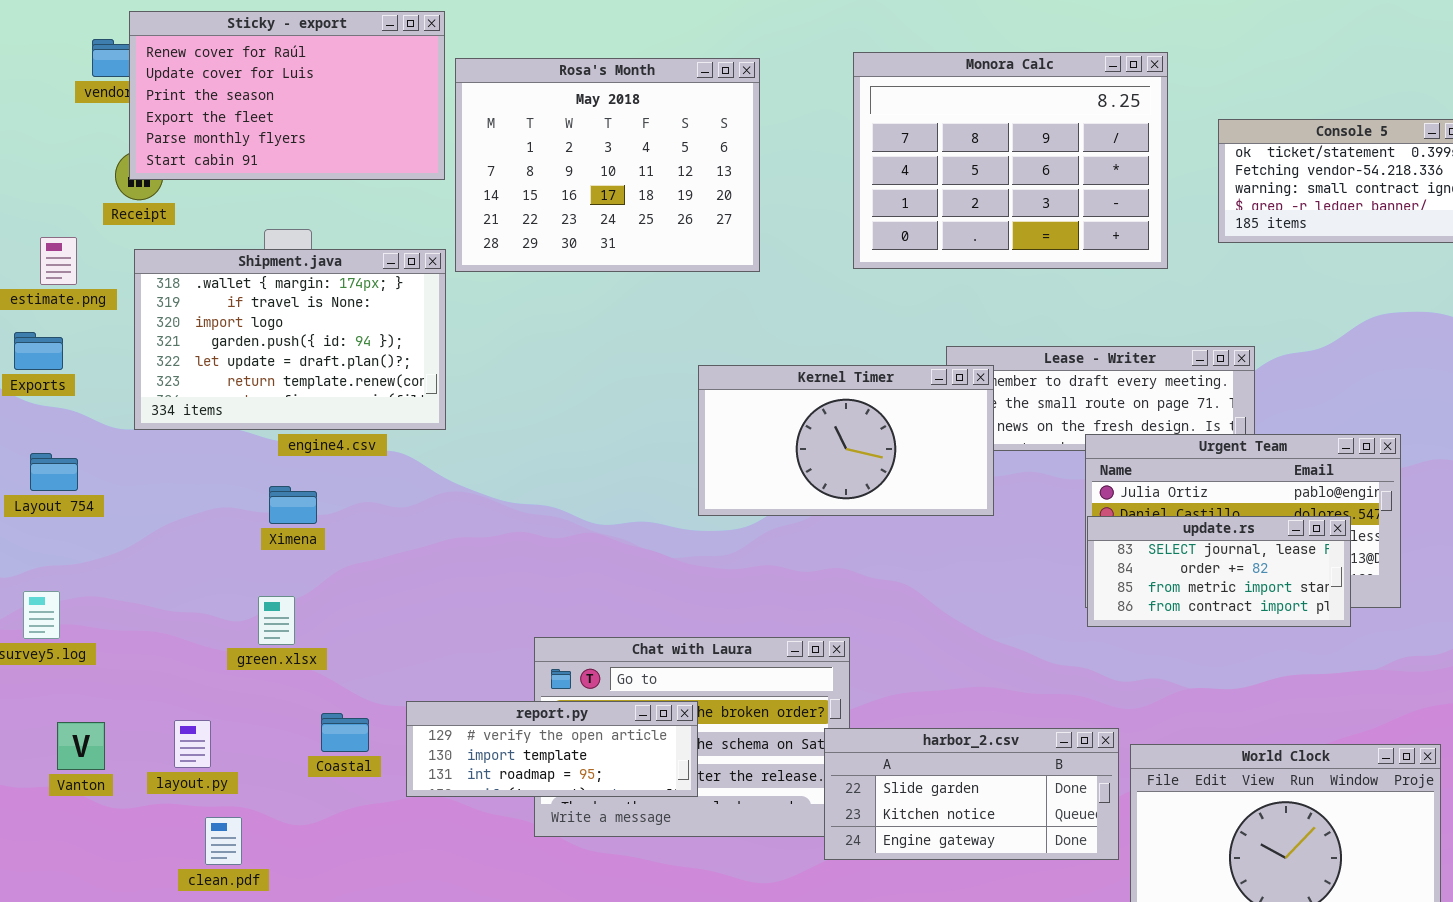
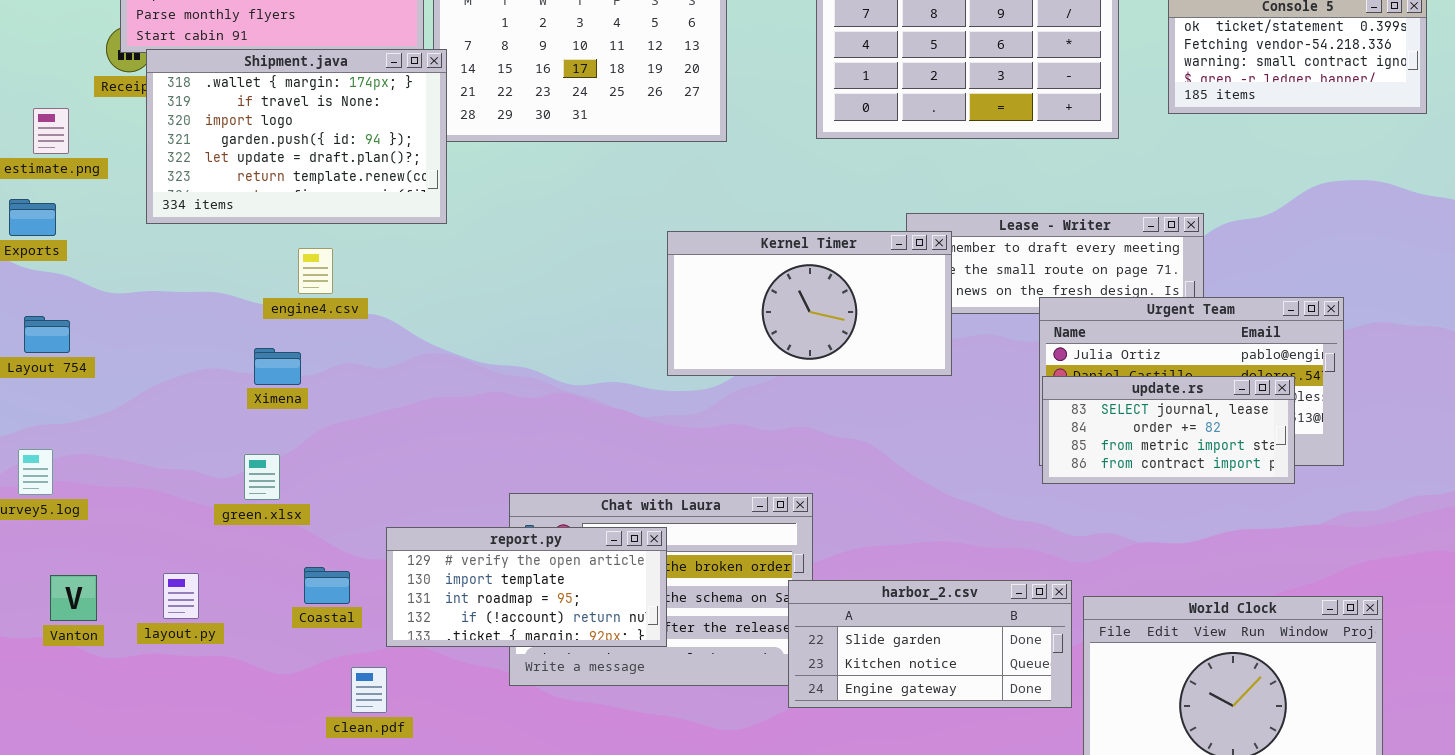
Shipment.java: [134,249,446,430] -> [146,49,447,224], moved
report.py: [406,701,698,797] -> [386,527,667,647], resized
clean.pdf: [205,817,242,865] -> [351,667,387,713], moved

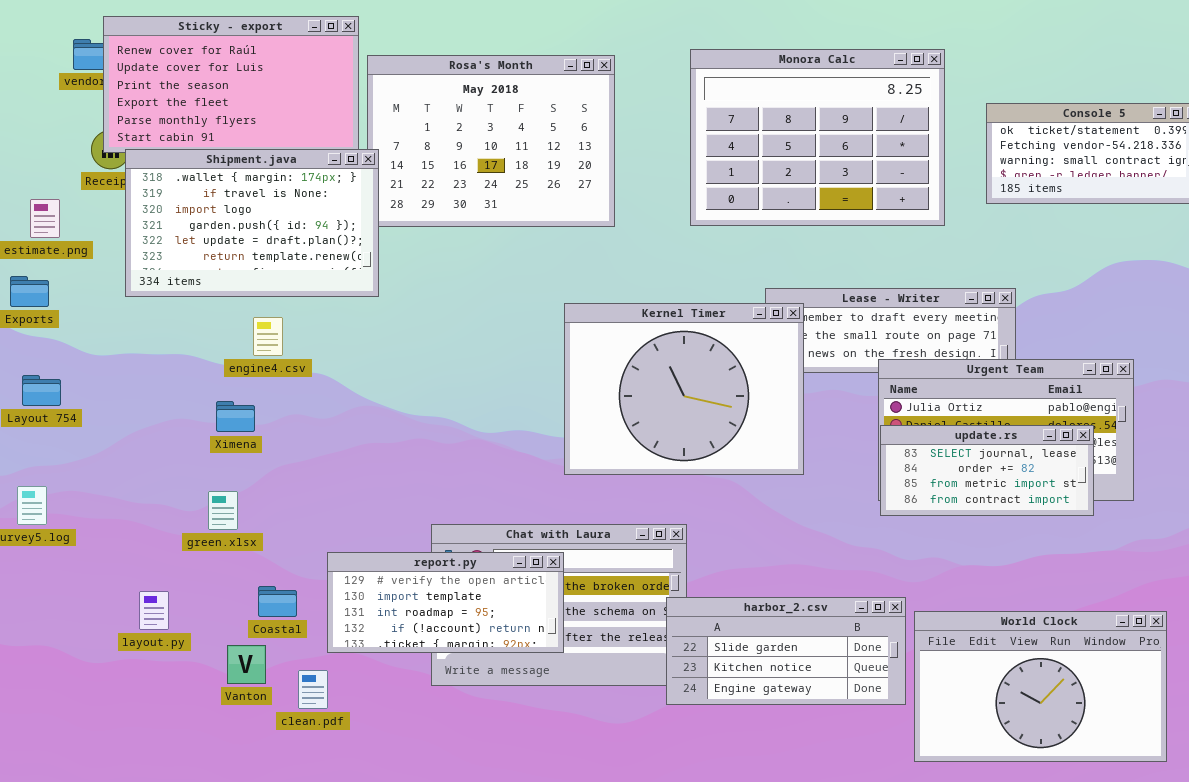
Kernel Timer: [667,231,952,376] -> [564,303,804,475], resized
Vanton: [50,575,97,621] -> [227,645,266,684], moved

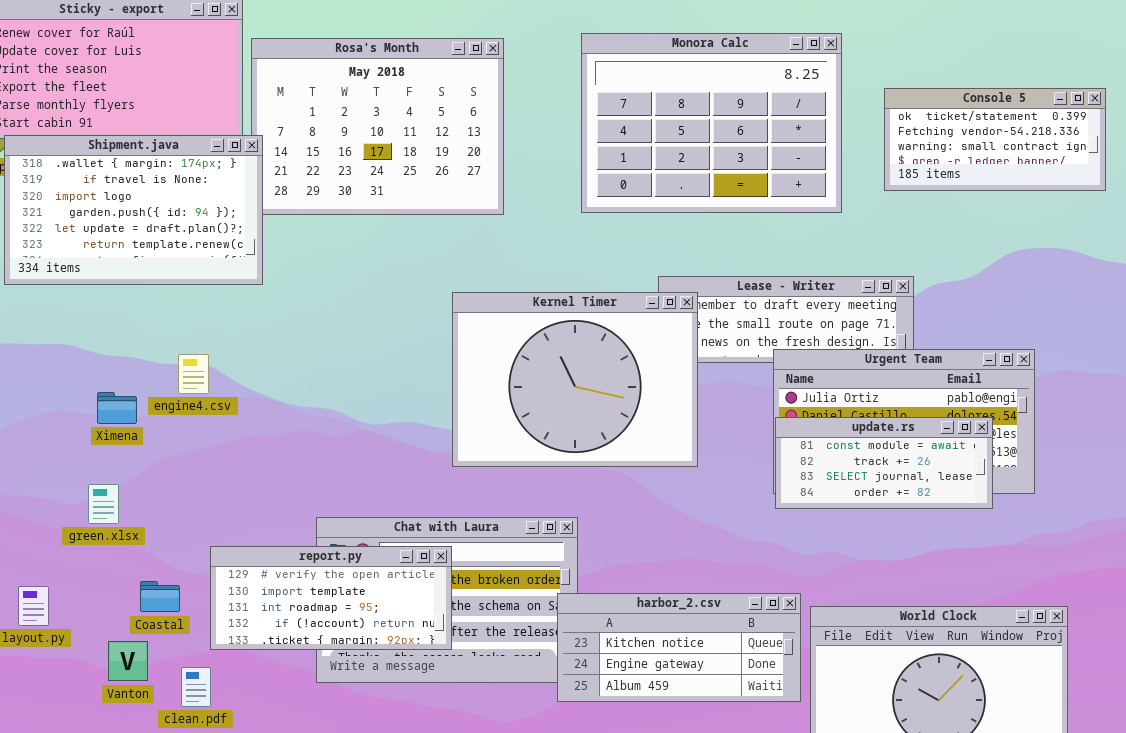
engine4.csv: [253,317,283,356] -> [178,354,209,394], moved
update.rs: [880,425,1094,516] -> [775,417,993,509], scrolled up 2 rows
harbor_2.csv: [666,597,906,705] -> [557,593,801,702], scrolled down 1 row

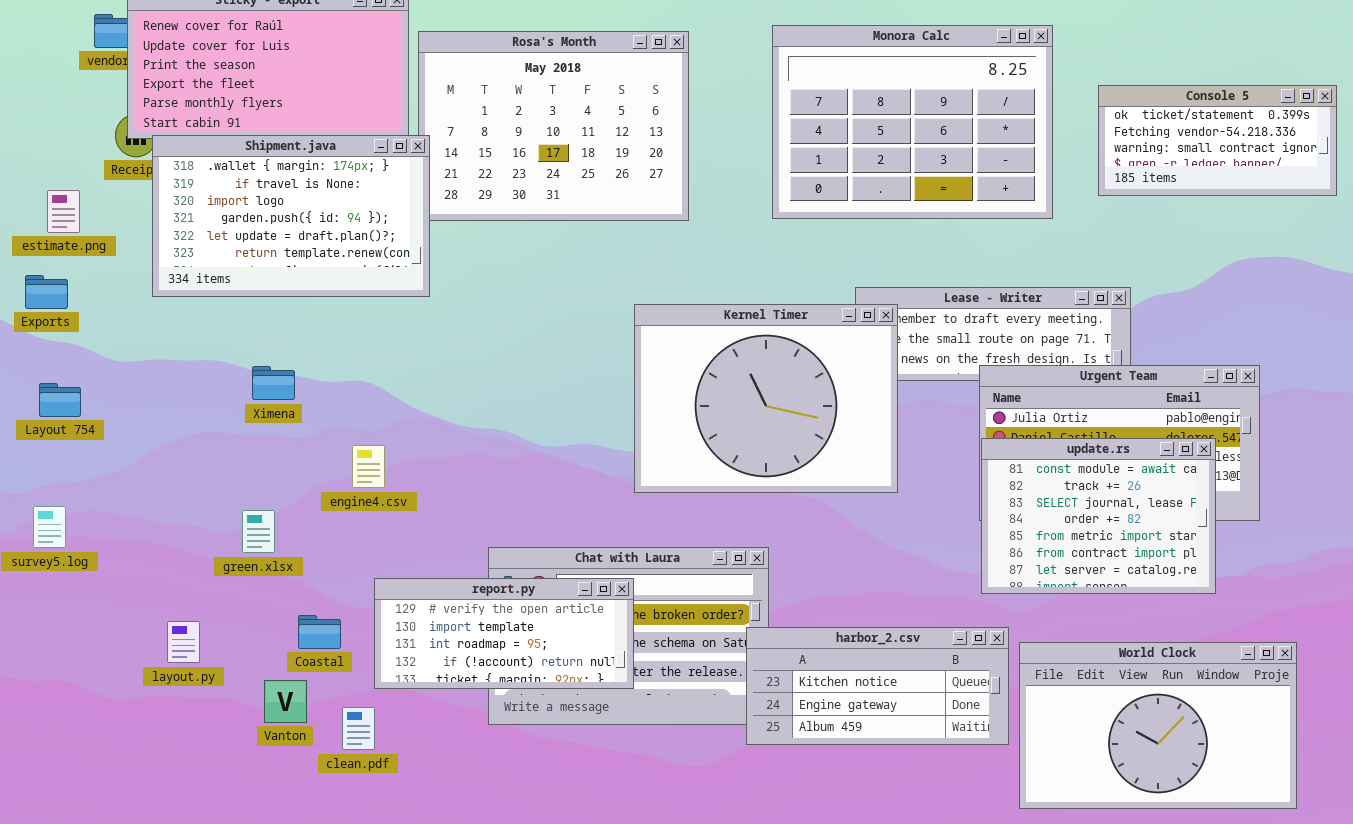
engine4.csv: [178,354,209,394] -> [352,445,385,488], moved
Ximena: [97,392,137,424] -> [252,366,295,400], moved
update.rs: [775,417,993,509] -> [981,438,1216,594], resized

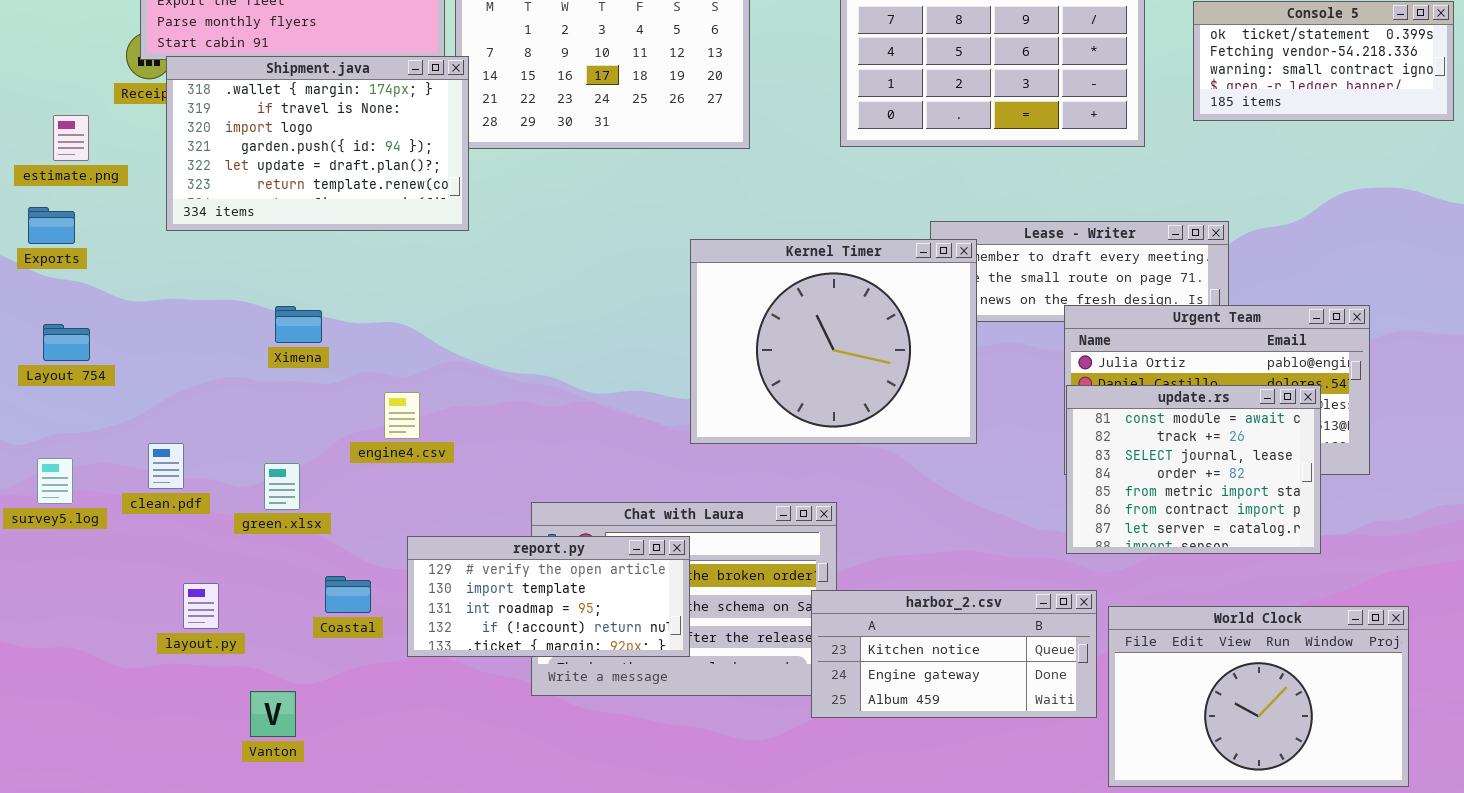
Vanton: [264,680,307,723] -> [250,691,296,737], moved
clean.pdf: [342,707,375,750] -> [148,443,184,489], moved

